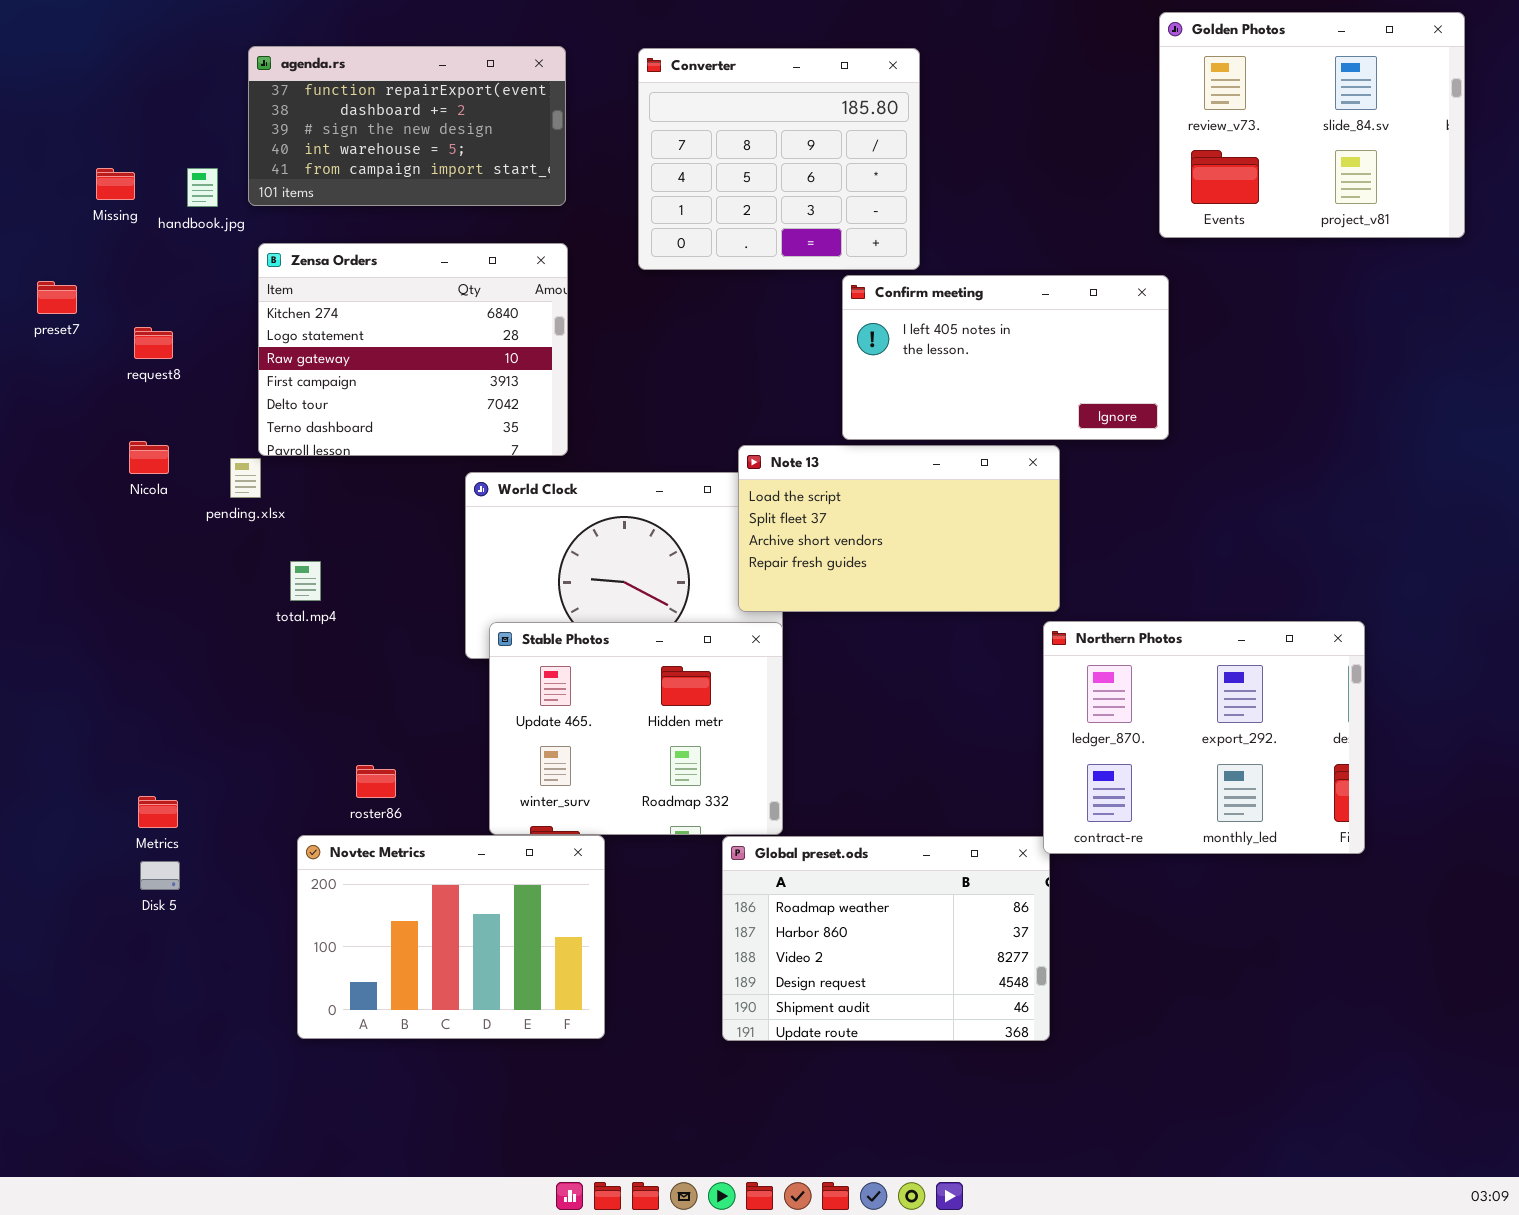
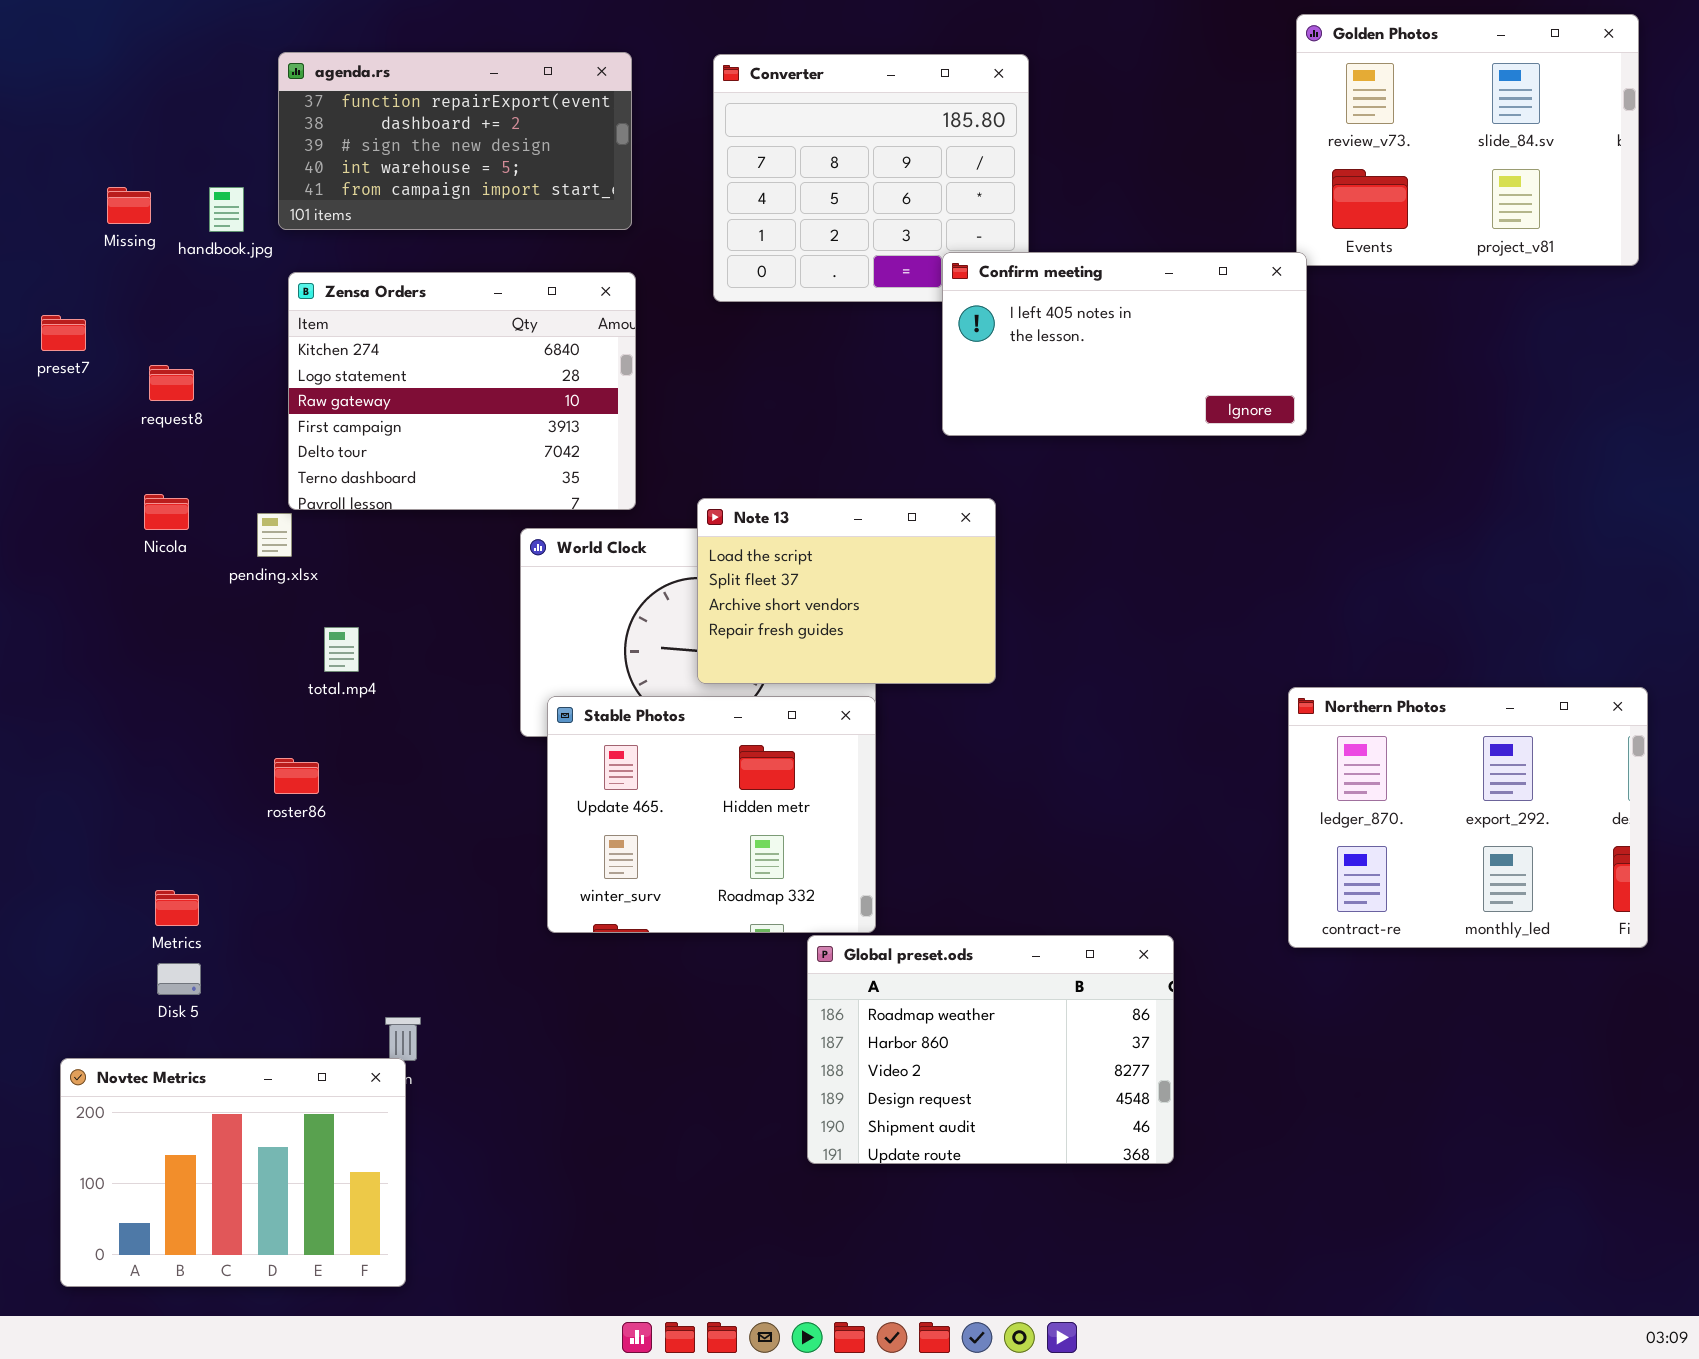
Confirm meeting: [842,275,1169,440] -> [942,252,1307,436], moved
Note 13: [738,445,1060,612] -> [697,498,996,684], moved, resized
Northern Photos: [1043,621,1365,854] -> [1288,687,1648,948], moved
roster86: [356,765,396,798] -> [274,758,319,794], moved
Novtec Metrics: [297,835,605,1039] -> [60,1058,406,1287], moved

